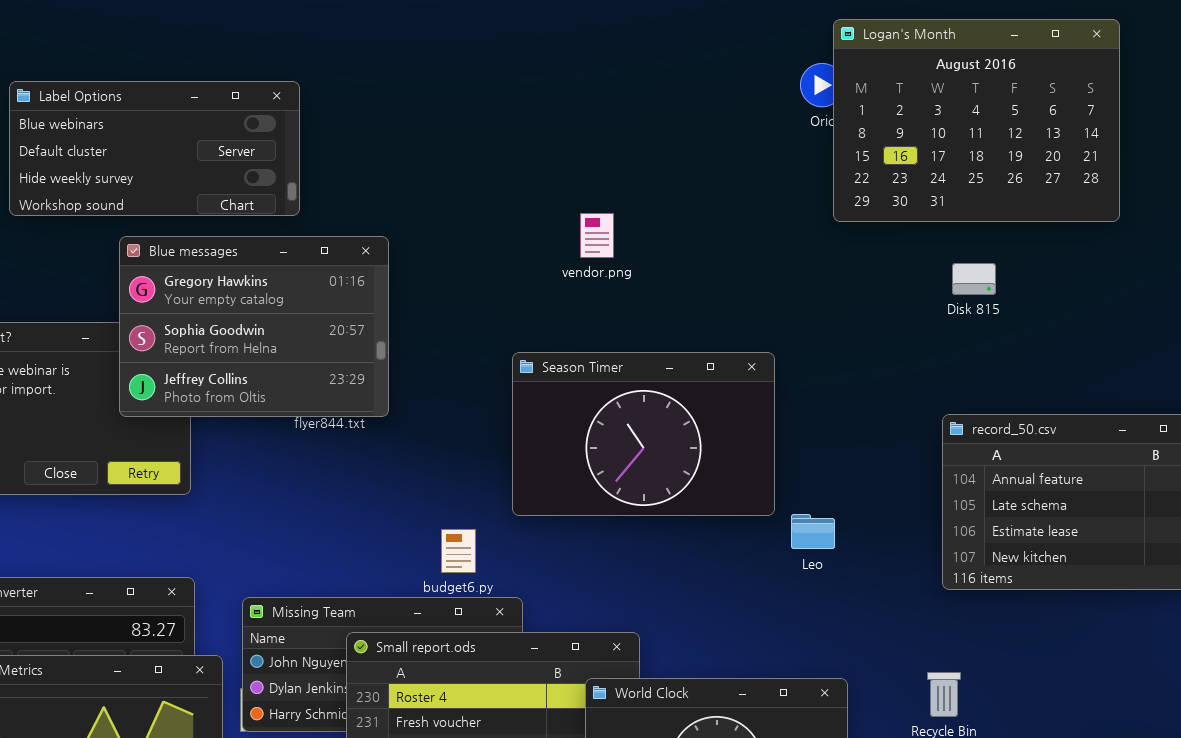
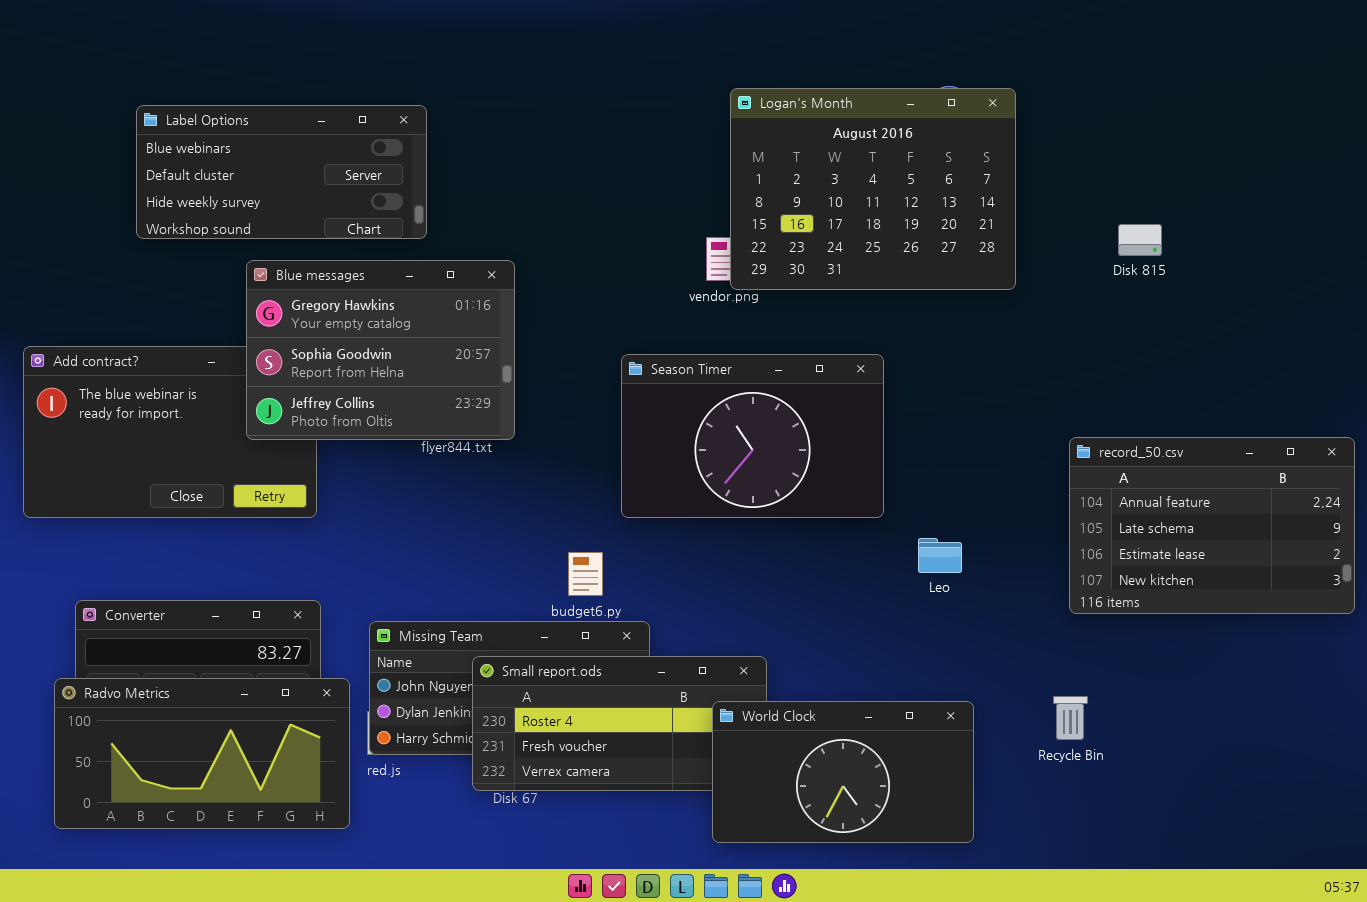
Logan's Month: [833,19,1120,222] -> [730,88,1016,290], moved
Disk 815: [952,263,996,295] -> [1118,224,1162,256], moved
Season Timer: [512,352,775,516] -> [621,354,884,518], moved

